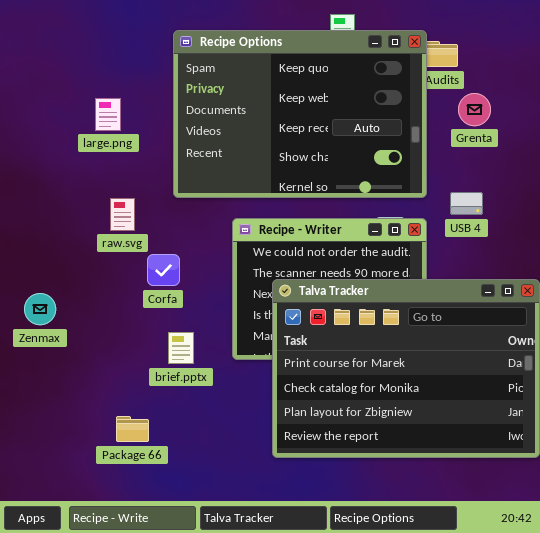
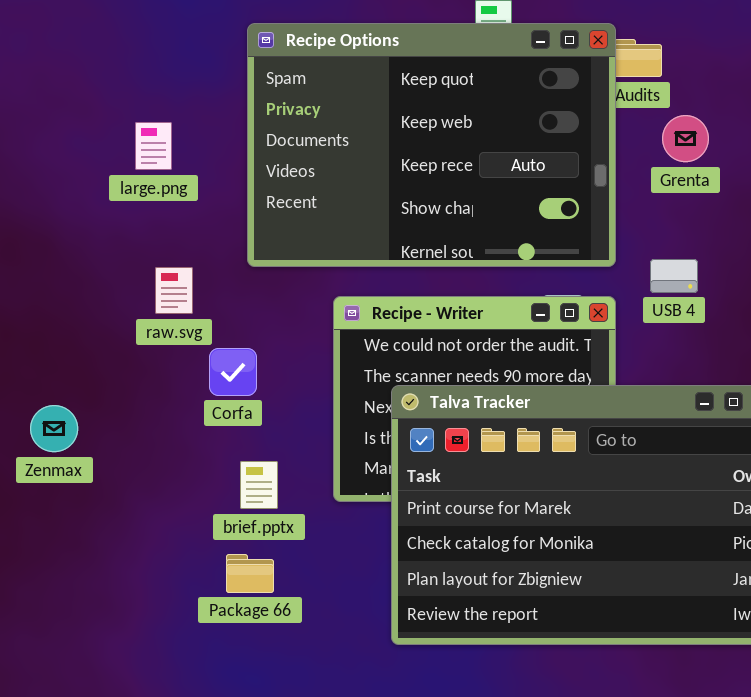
Package 66: [116,416,149,442] -> [226,554,274,593], moved

